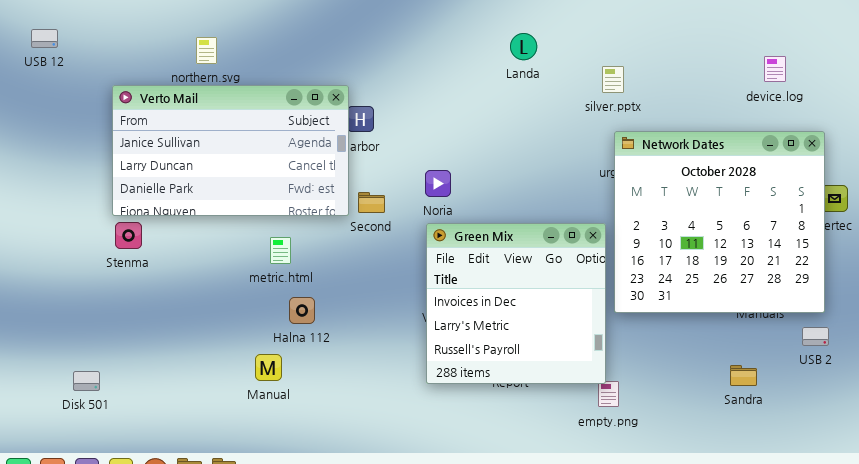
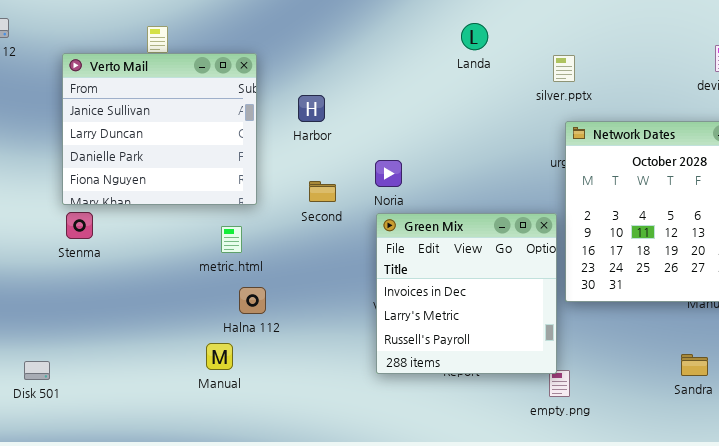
Verto Mail: [112,85,349,216] -> [62,53,257,205], resized

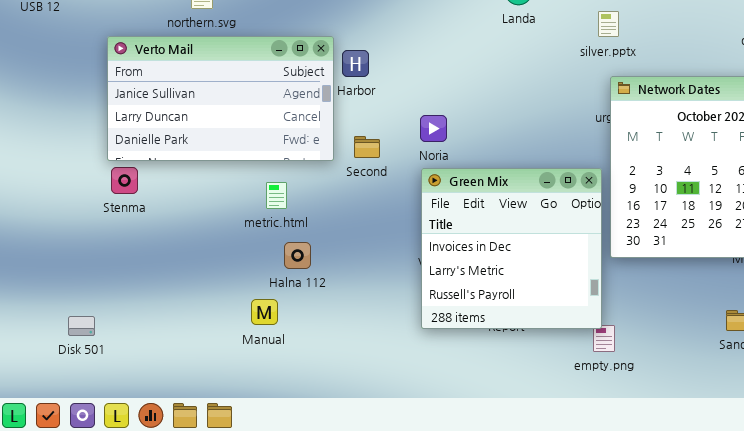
Verto Mail: [62,53,257,205] -> [107,36,334,161], resized

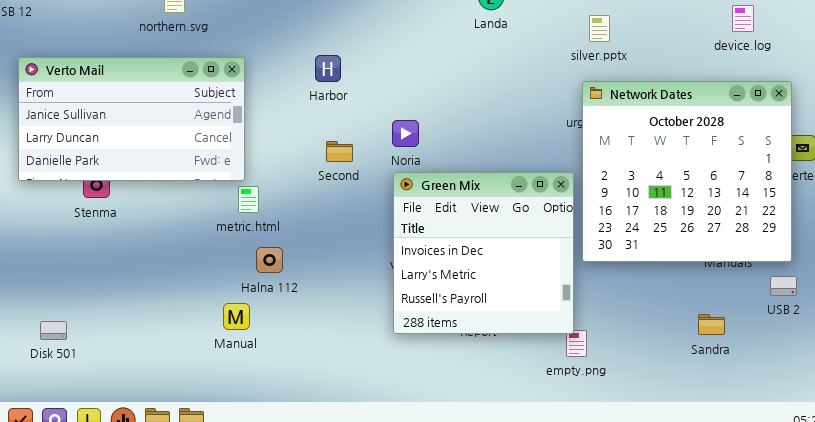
silver.pptx: [598,11,619,37] -> [589,15,610,42], moved
Verto Mail: [107,36,334,161] -> [18,57,245,181], moved

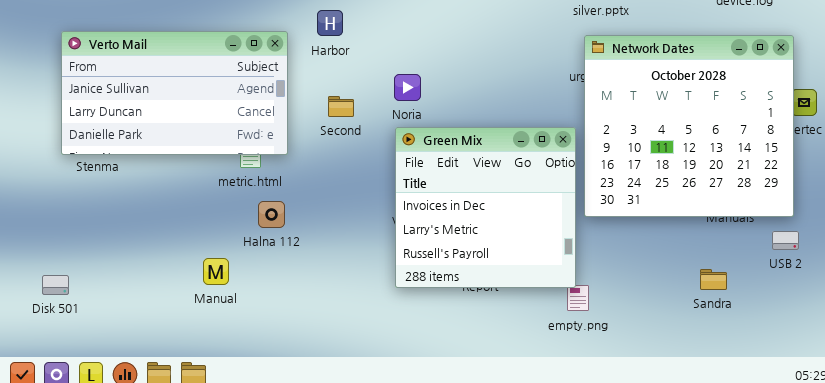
Verto Mail: [18,57,245,181] -> [61,31,288,155], moved
Manual: [223,303,250,330] -> [203,258,229,285], moved

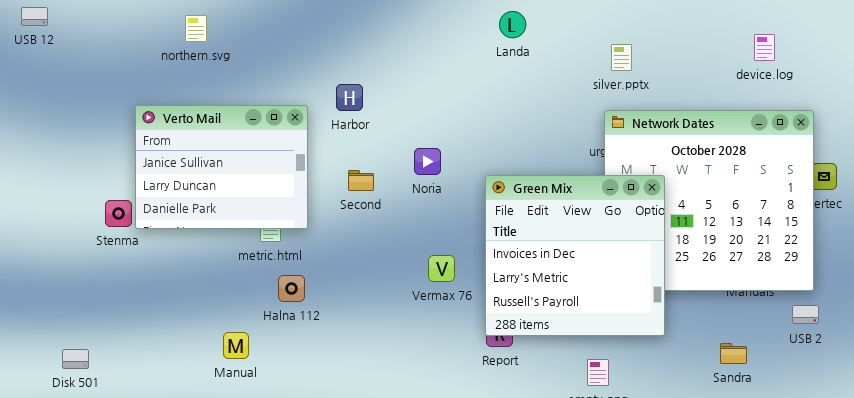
Verto Mail: [61,31,288,155] -> [135,105,308,229], resized
Green Mix: [395,127,576,288] -> [485,175,665,336], moved

